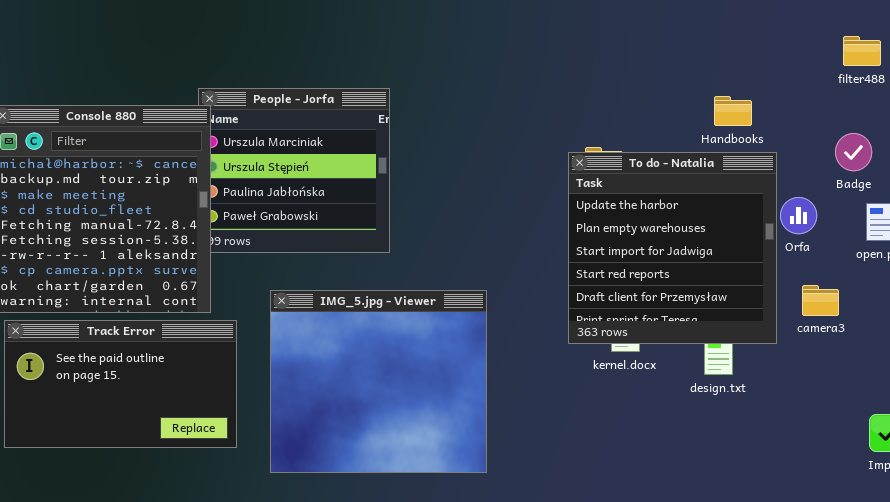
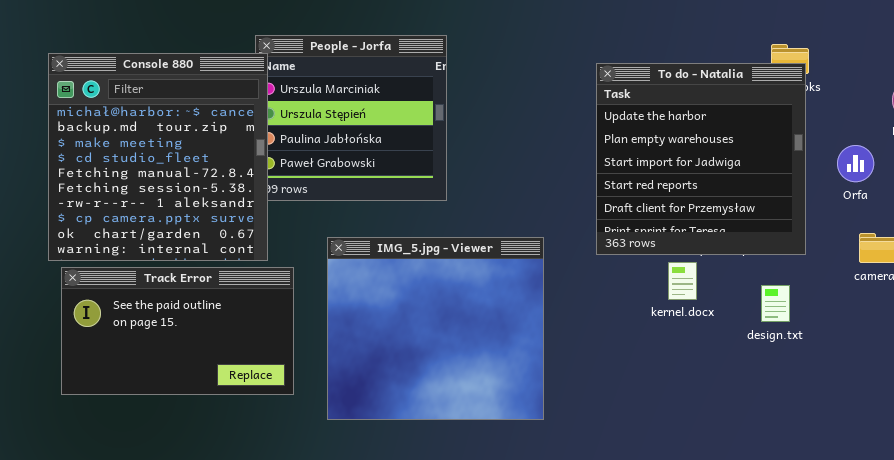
To do - Natalia: [568,152,777,344] -> [596,63,806,255], moved

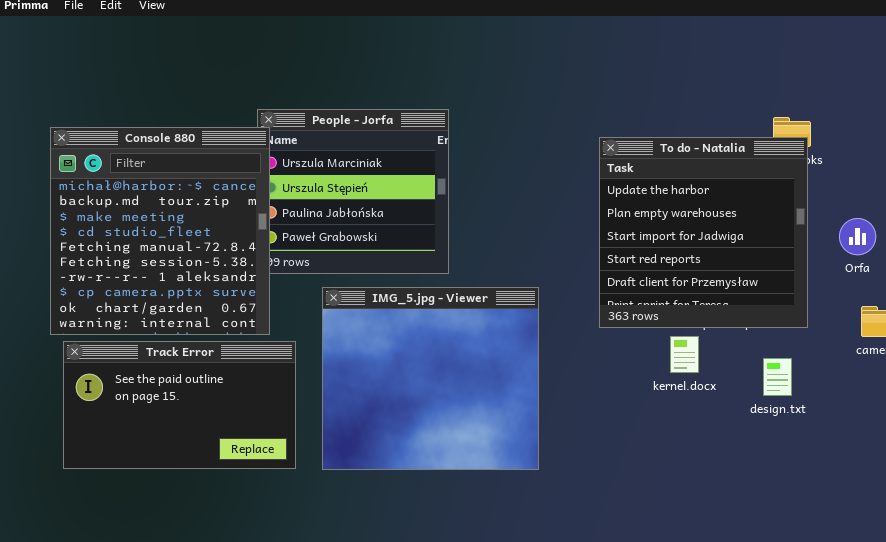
IMG_5.jpg - Viewer: [327,237,544,420] -> [322,287,539,470], moved

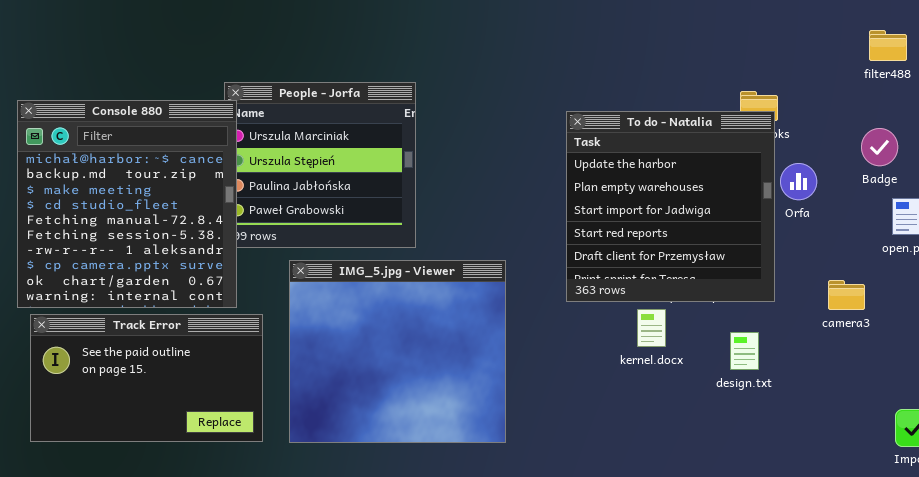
Orfa: [839,218,876,255] -> [780,163,817,200], moved

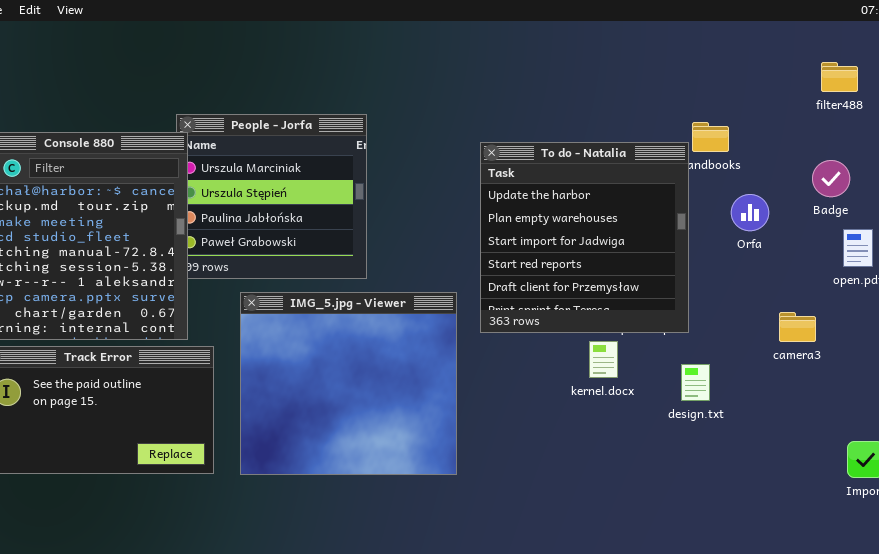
To do - Natalia: [566,111,775,302] -> [480,142,689,333], moved

